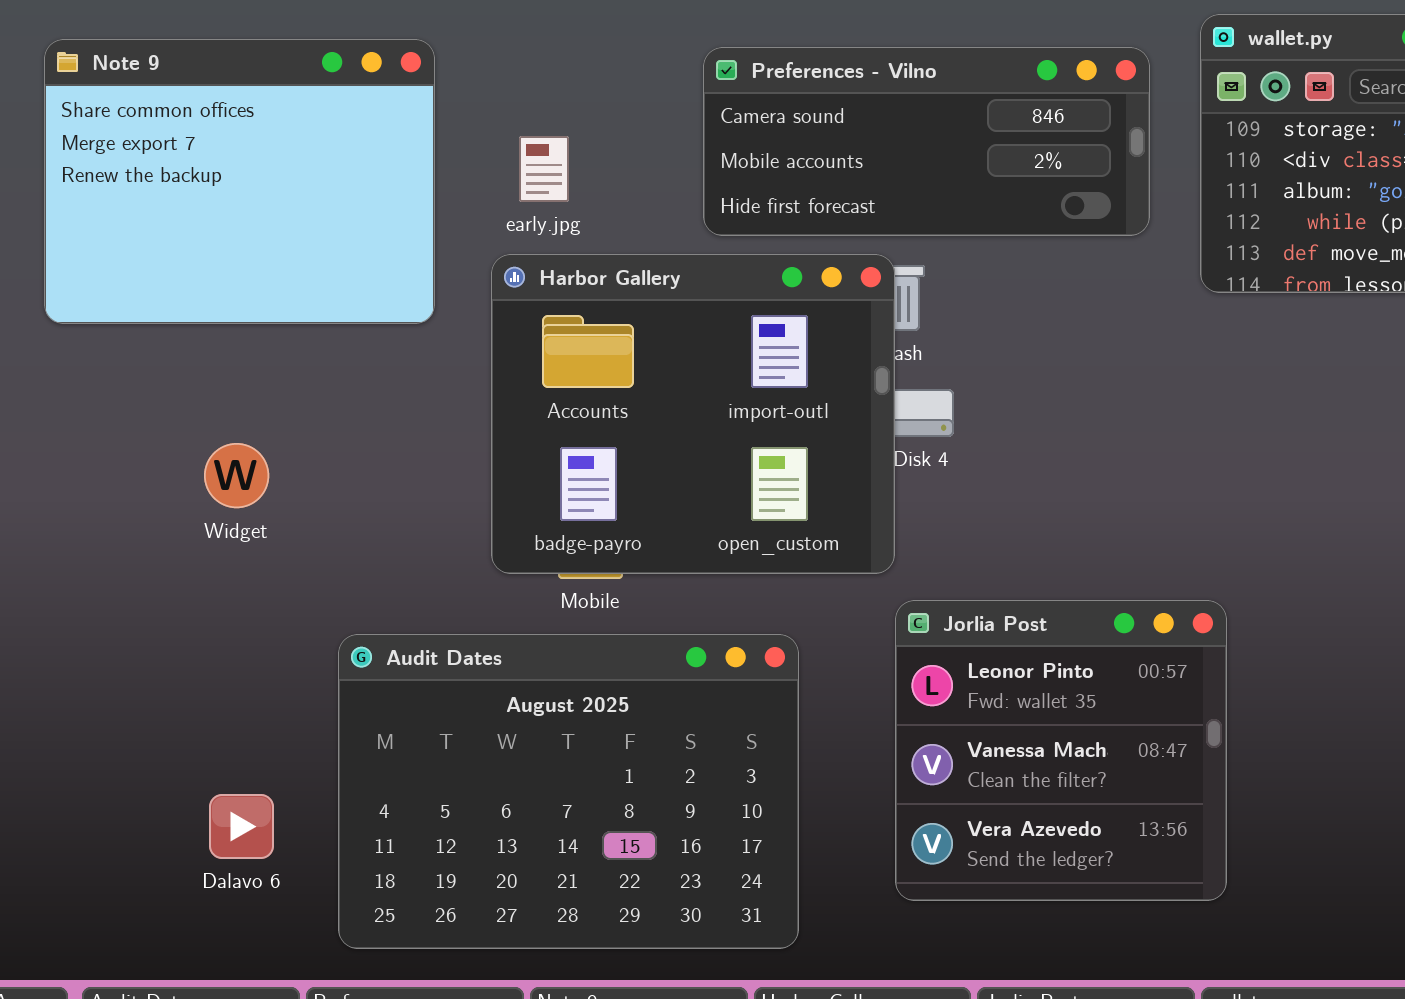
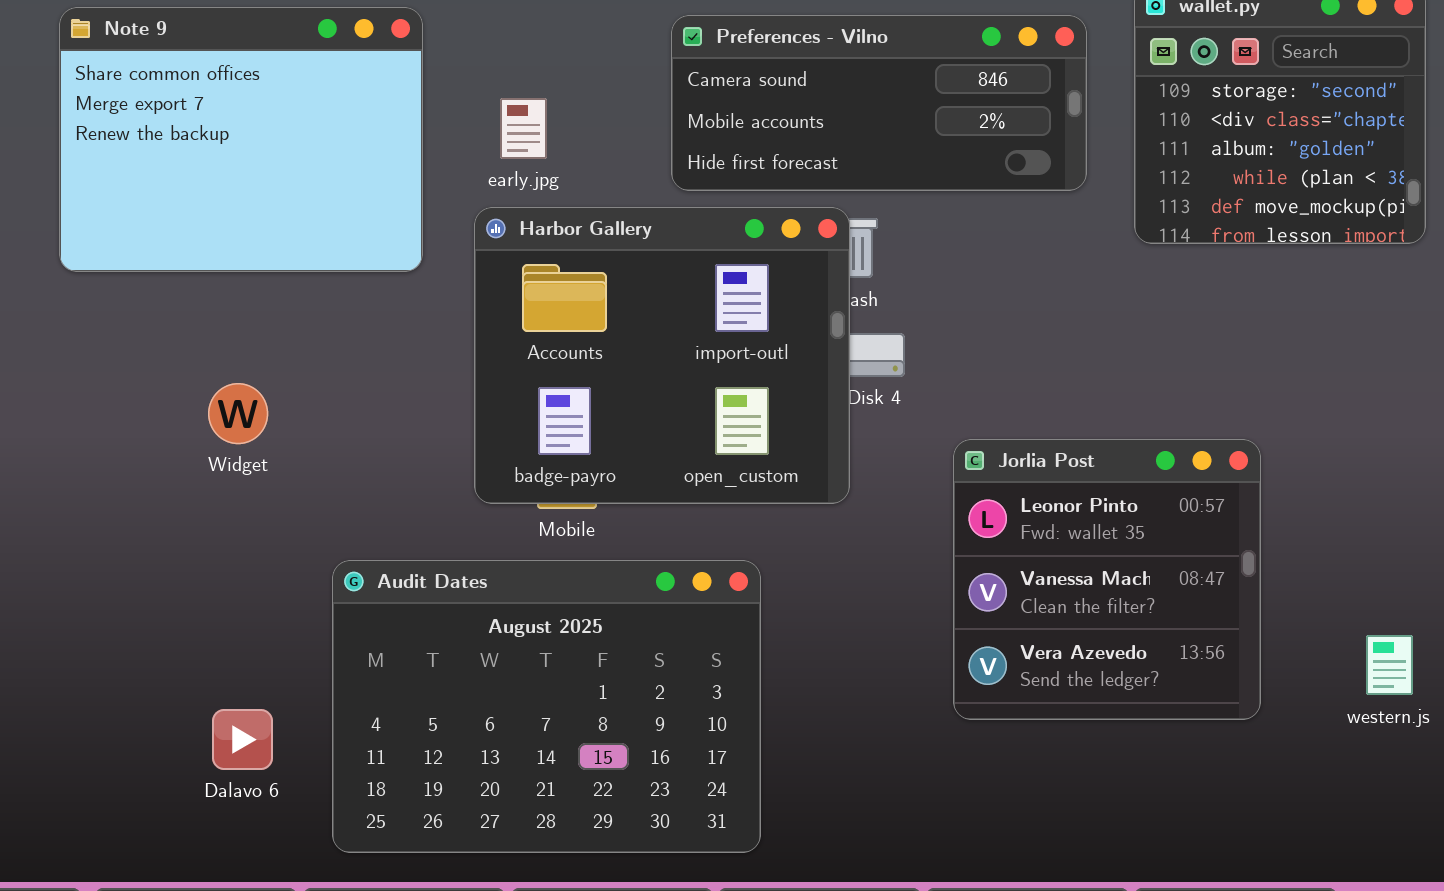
Jorlia Post: [895,600,1227,901] -> [953,439,1261,720], moved

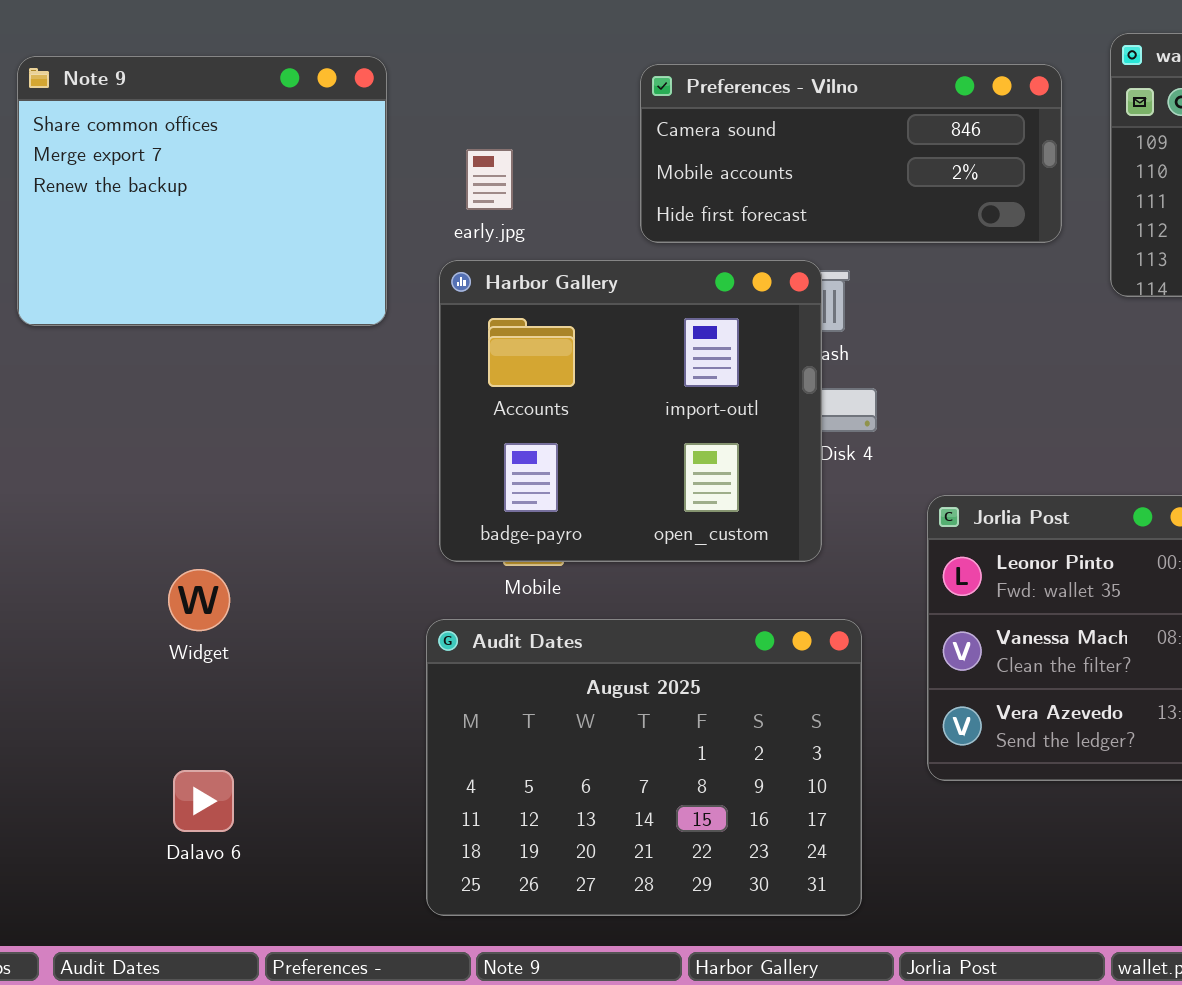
Widget: [208,383,268,444] -> [168,569,230,631], moved
Audit Dates: [332,560,761,853] -> [426,619,862,916], moved

